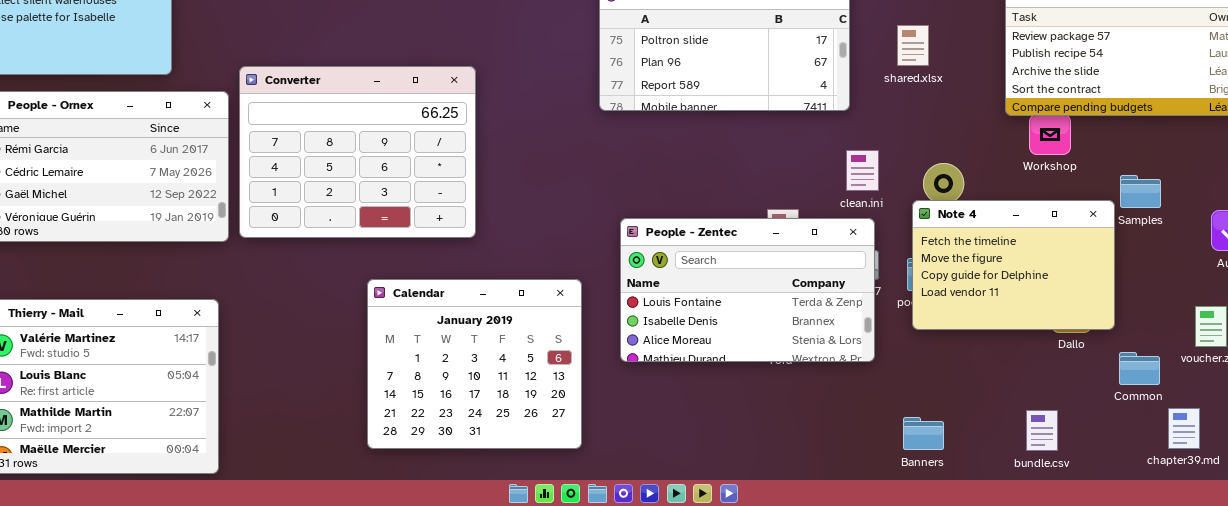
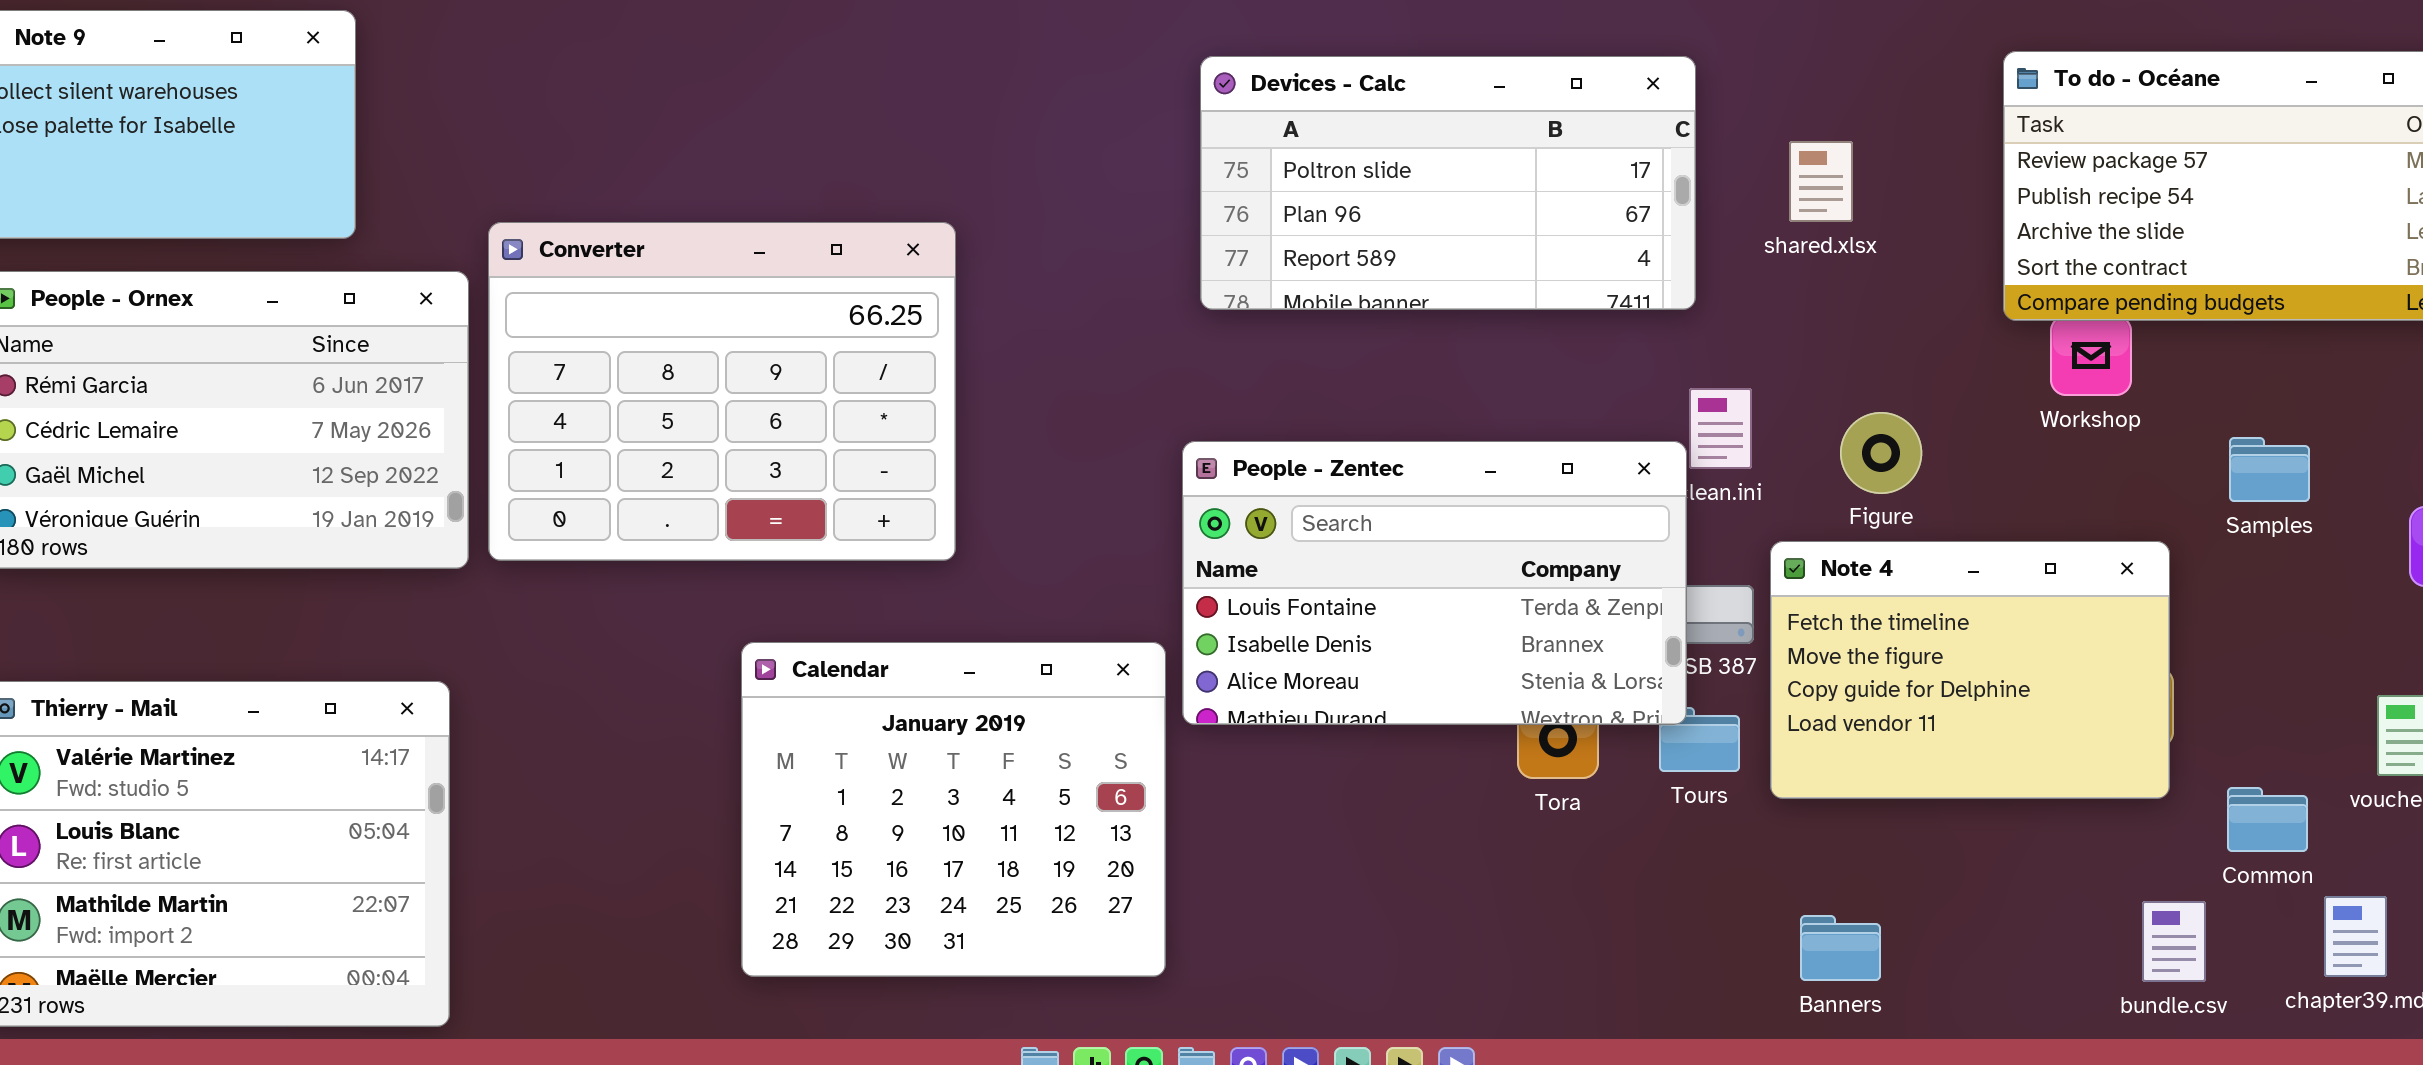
Note 4: [912,200,1115,330] -> [1770,541,2170,799], moved
People - Zentec: [620,218,875,362] -> [1182,441,1687,725], moved
bundle.csv: [1026,410,1058,451] -> [2142,901,2206,982], moved

